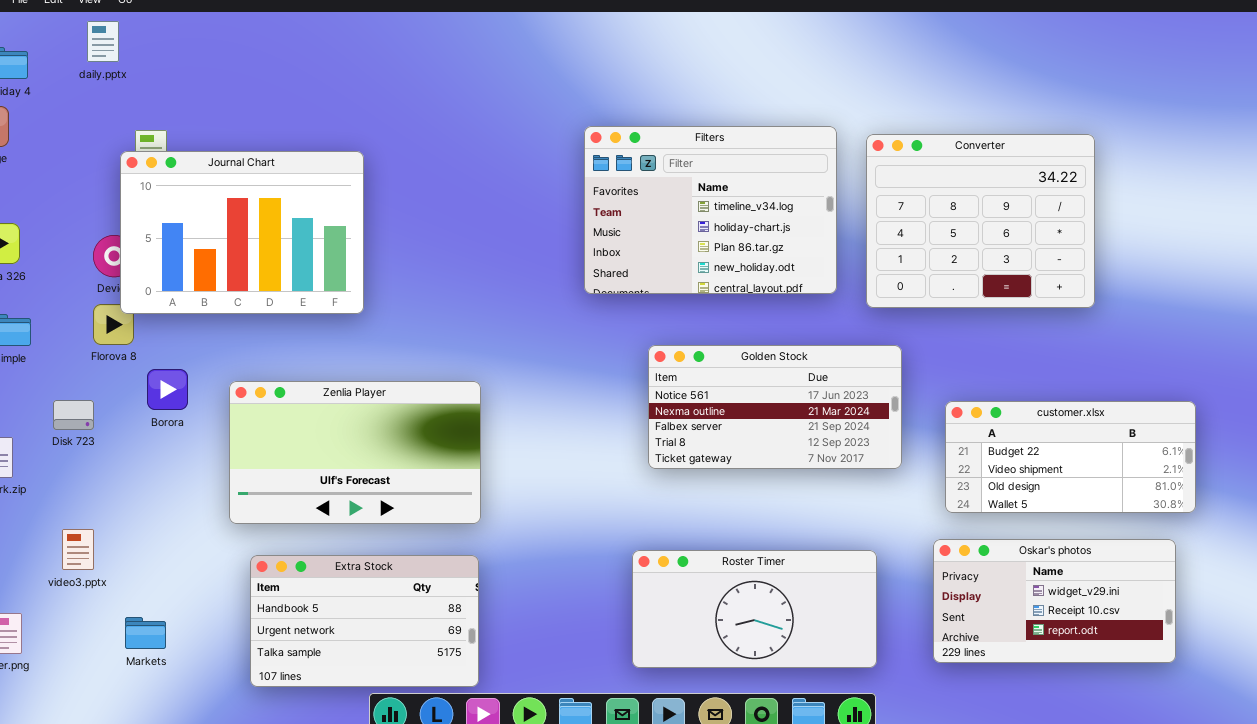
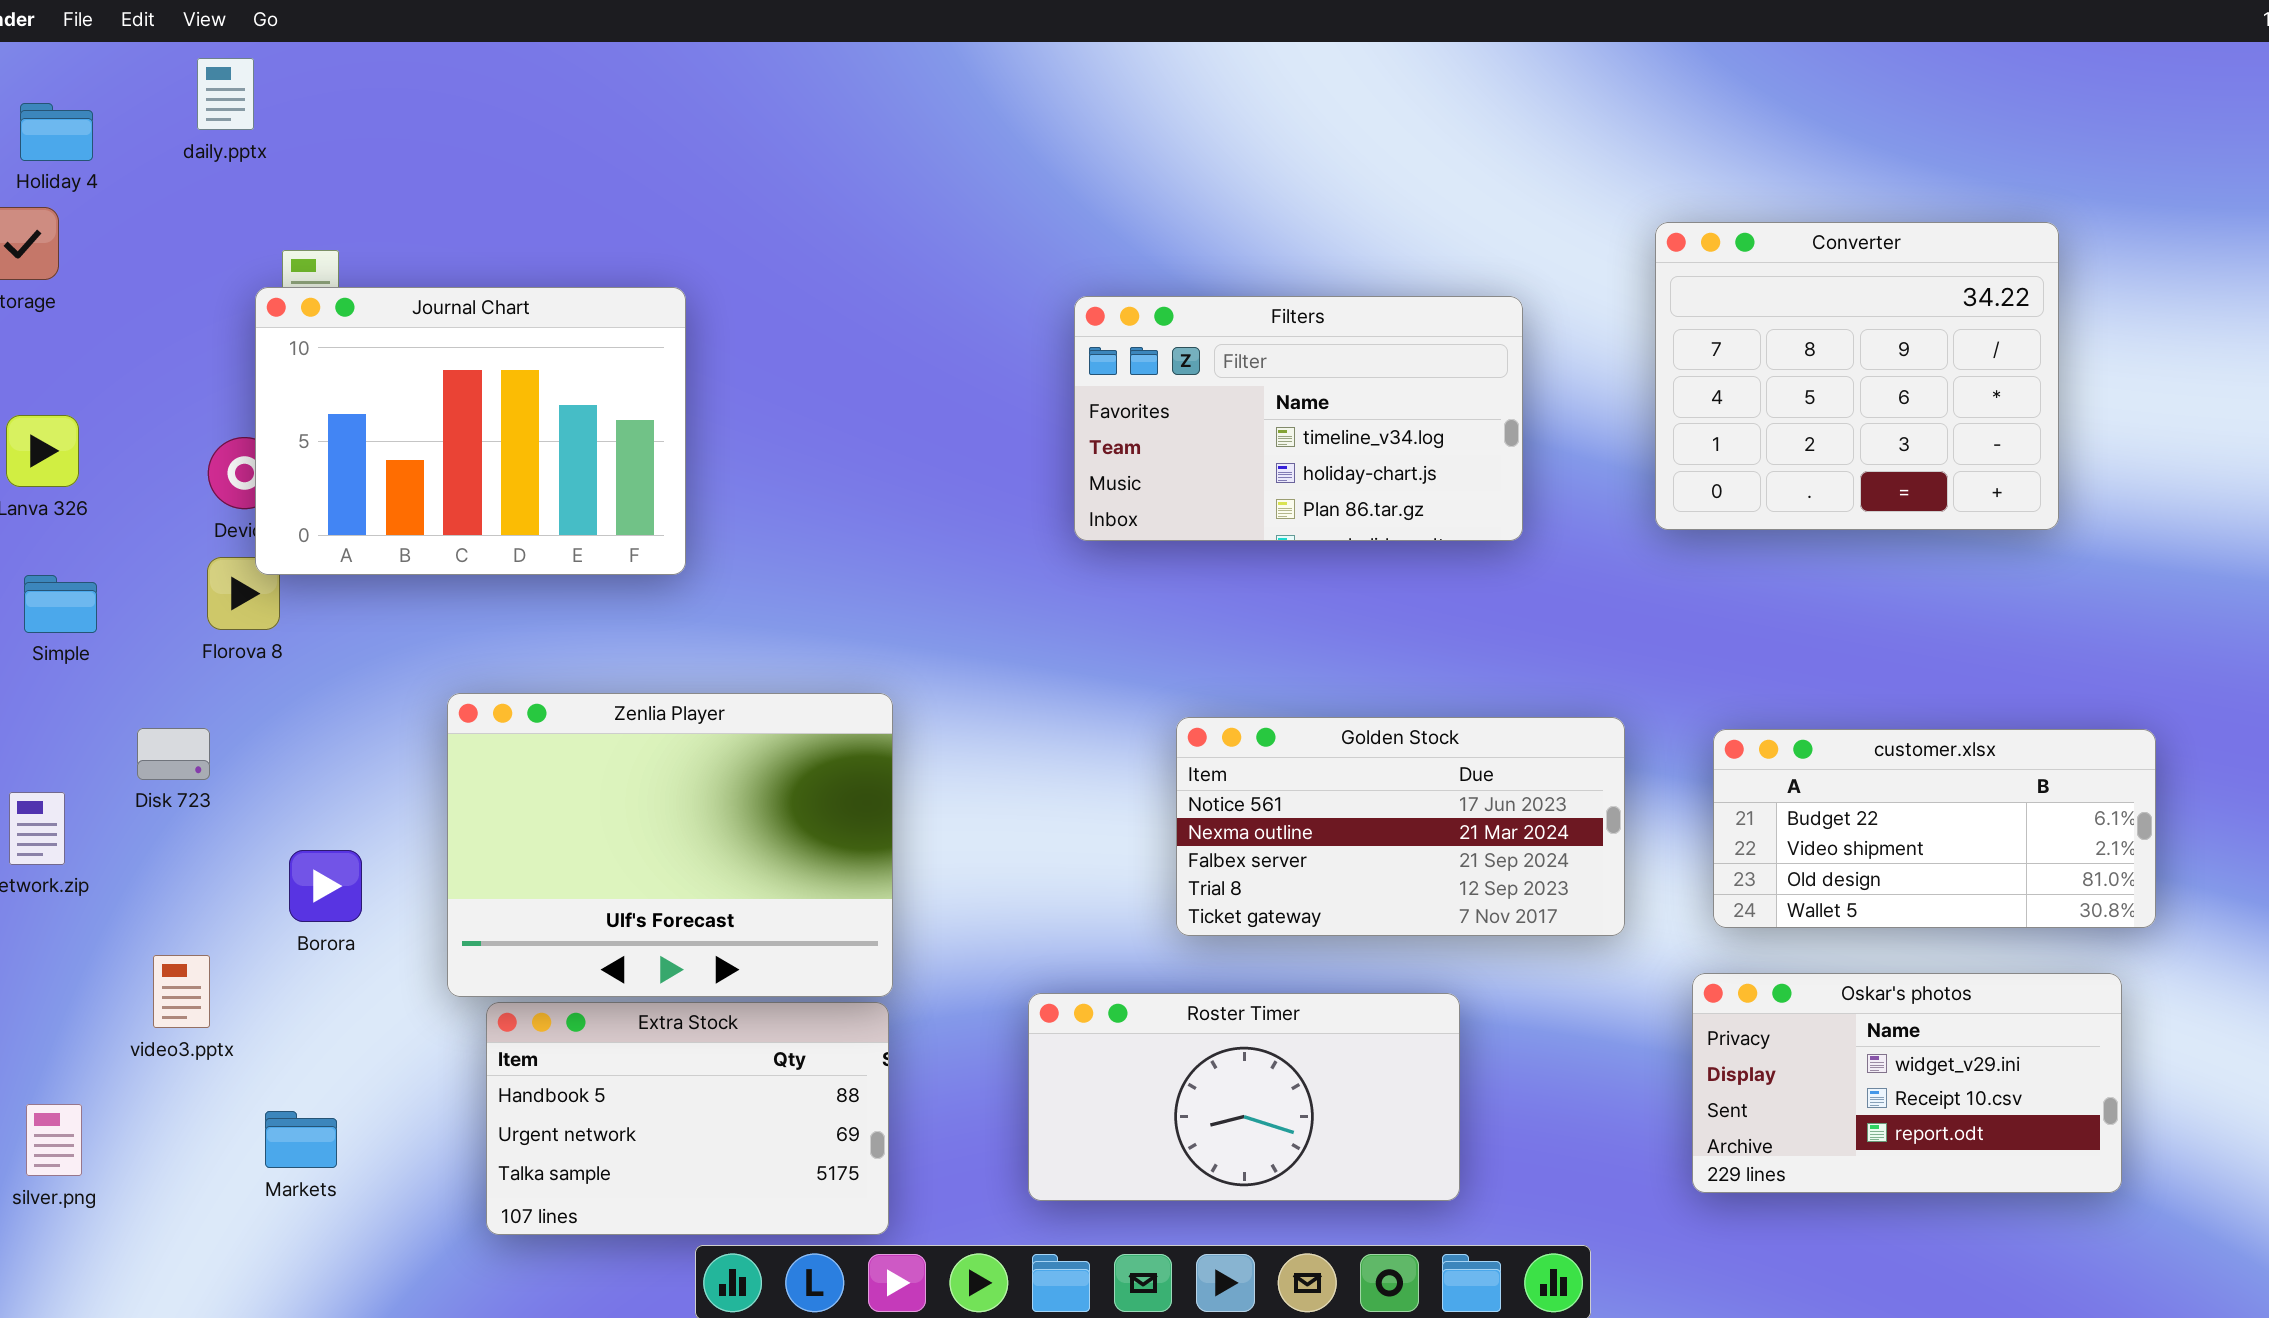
Filters: [584,126,837,294] -> [1074,296,1523,541], resized
Converter: [866,134,1095,308] -> [1655,222,2059,530], moved
Golden Stock: [648,345,902,469] -> [1176,717,1625,936], moved
Borora: [147,369,188,410] -> [289,850,362,922], moved
Zenlia Player: [229,381,481,524] -> [447,693,893,997], resized
Roster Timer: [632,550,877,668] -> [1028,993,1460,1201], moved

